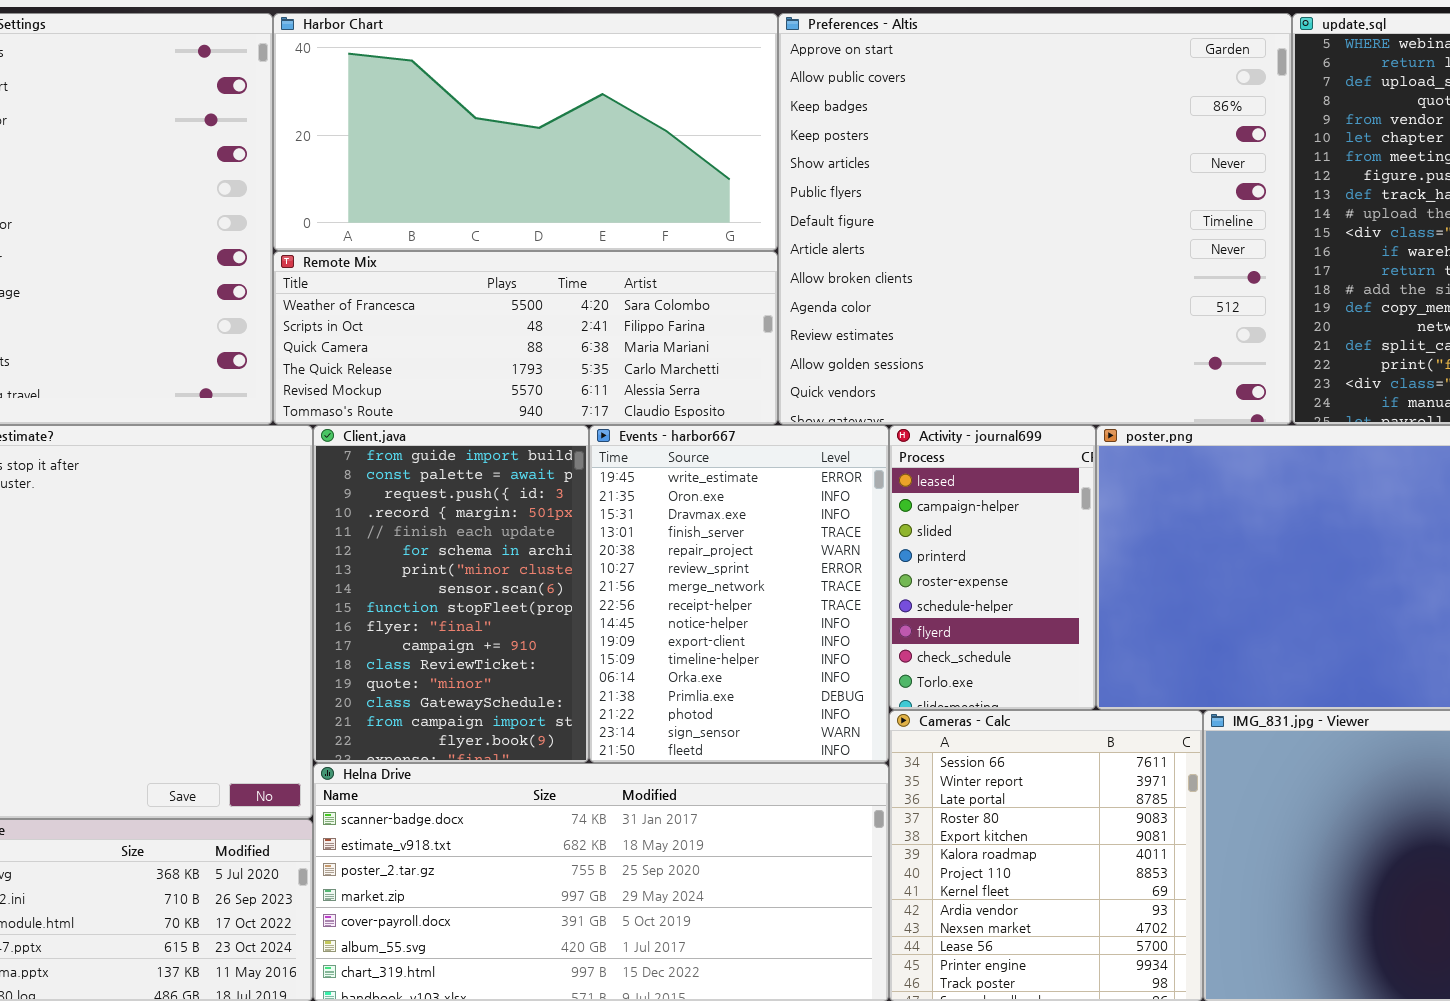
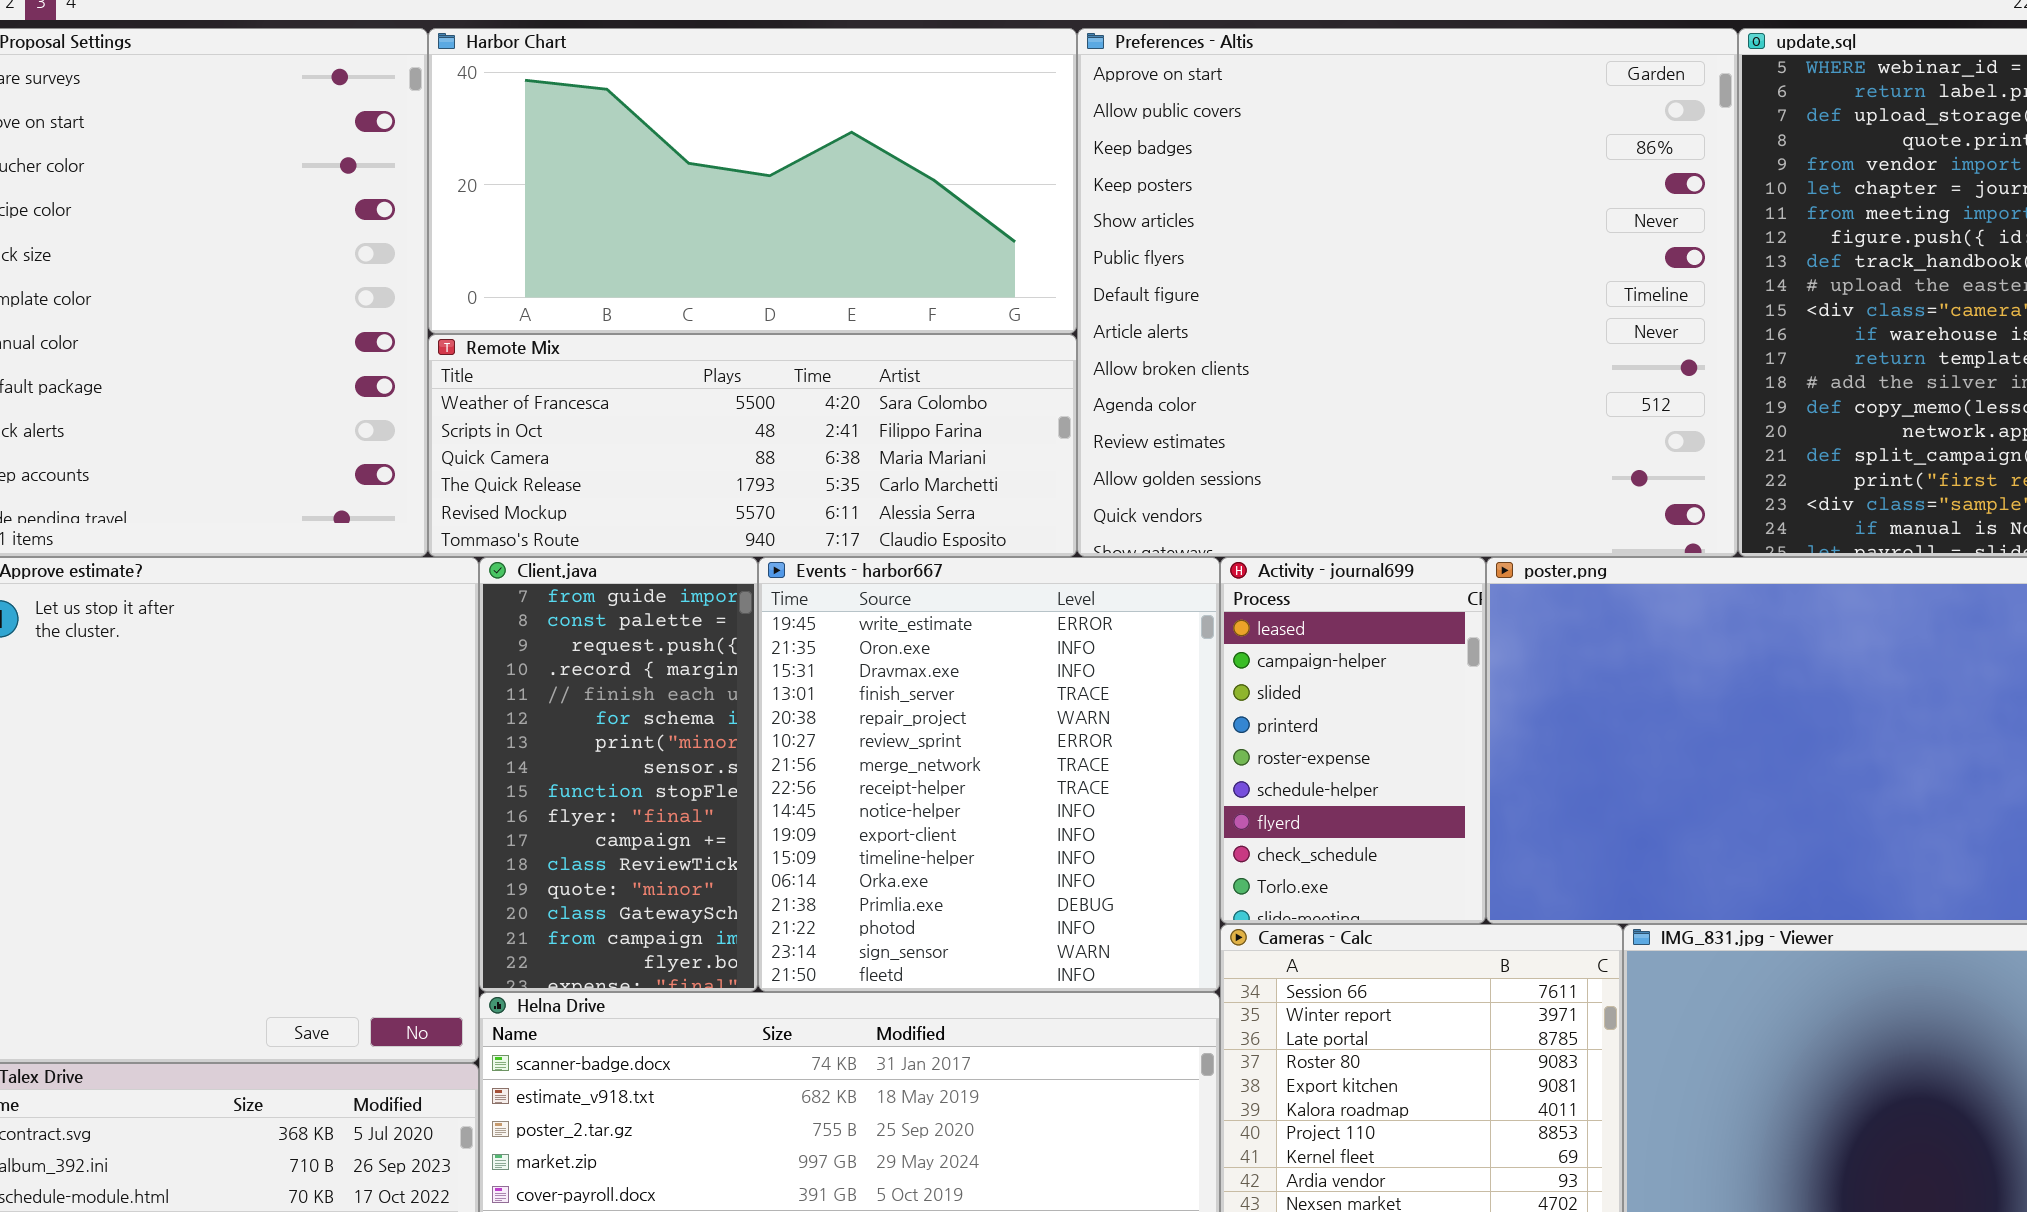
Client.java: [313,425,589,763] -> [479,557,758,992], resized
Events - harbor667: [589,425,889,763] -> [758,557,1220,992], resized

